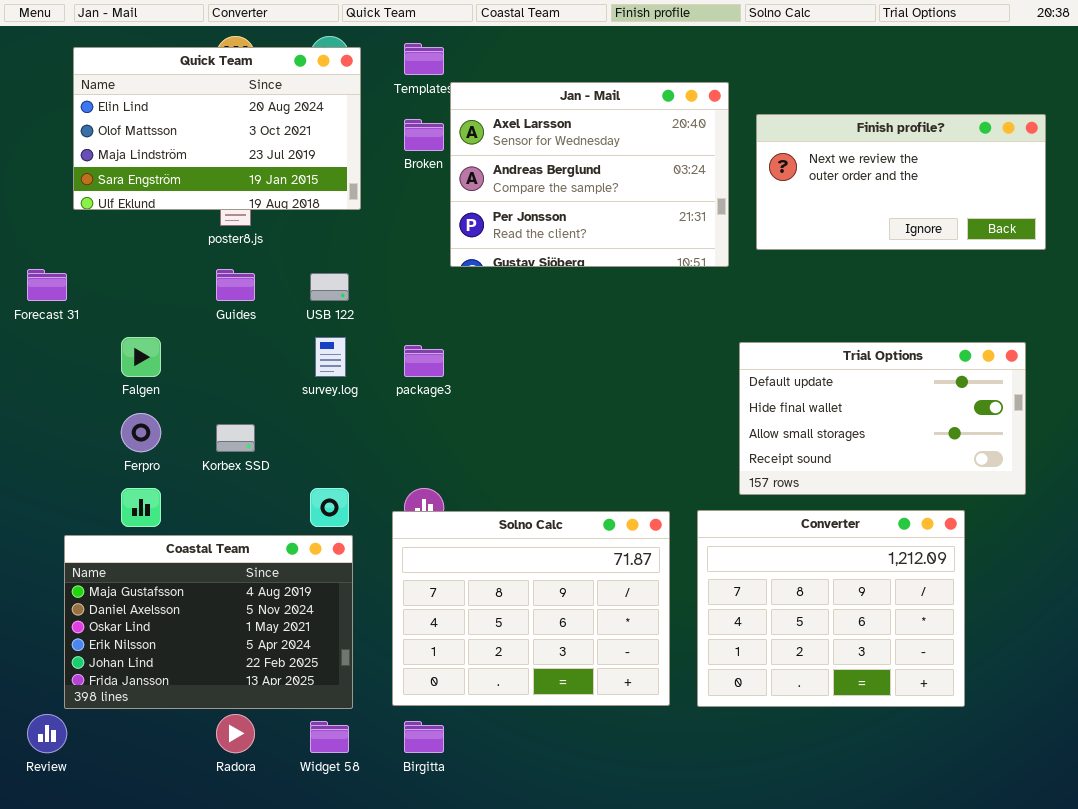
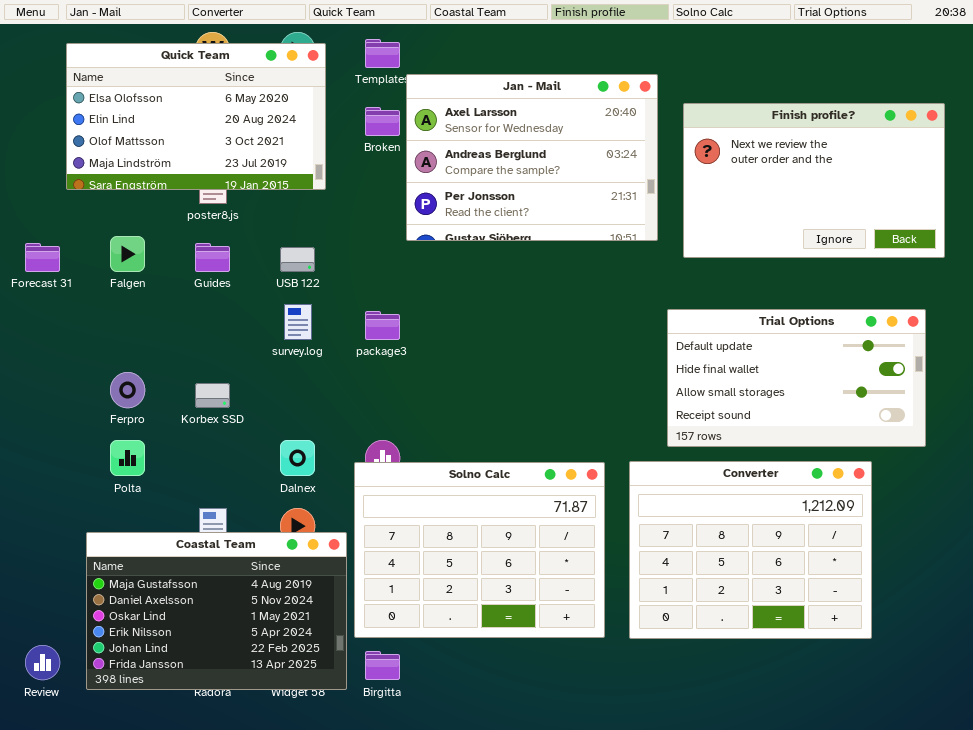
Quick Team: [73,47,361,210] -> [66,43,326,190], scrolled up 1 row
Finish profile?: [756,114,1046,250] -> [683,103,945,258], resized
Falgen: [121,337,161,377] -> [110,236,145,272], moved
Coastal Team: [64,535,353,709] -> [86,532,347,690], moved

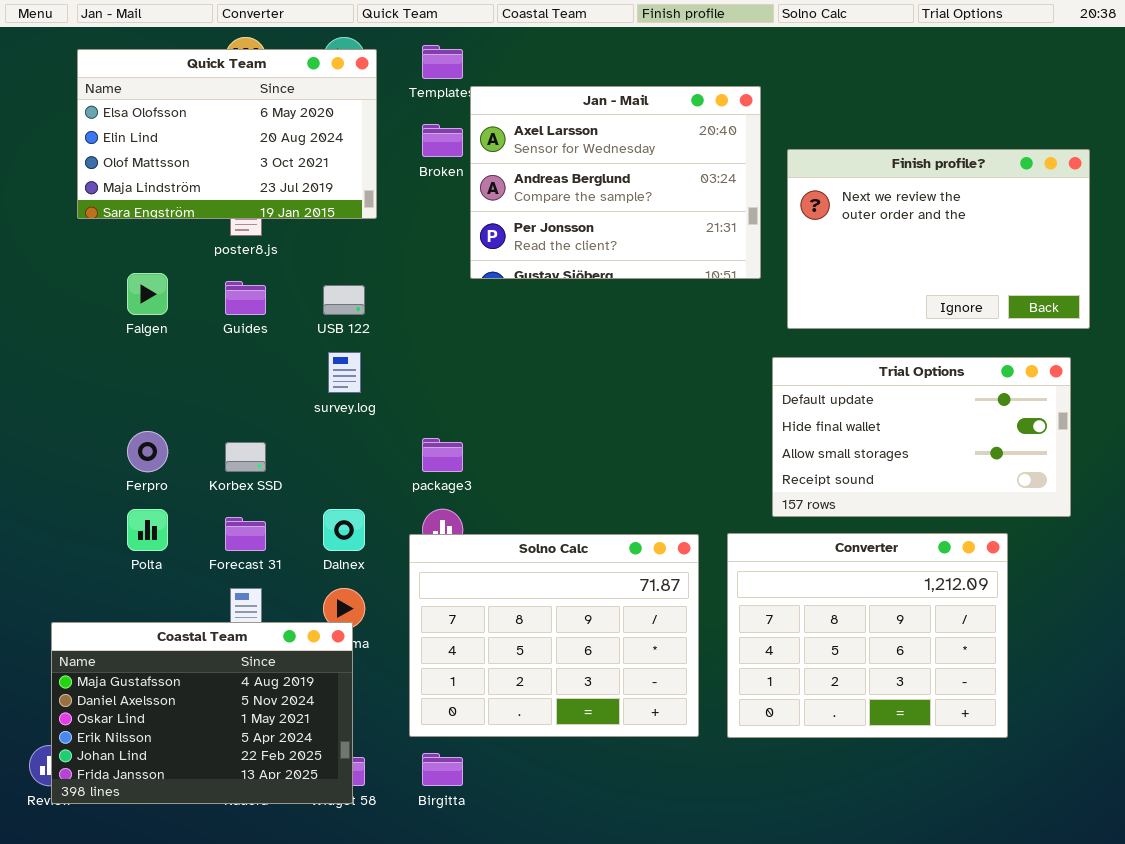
Finish profile?: [683,103,945,258] -> [787,149,1090,329], moved
Forecast 31: [25,243,60,272] -> [225,517,266,551], moved
package3: [365,311,400,340] -> [422,438,463,472], moved
Coastal Team: [86,532,347,690] -> [51,622,353,804], moved

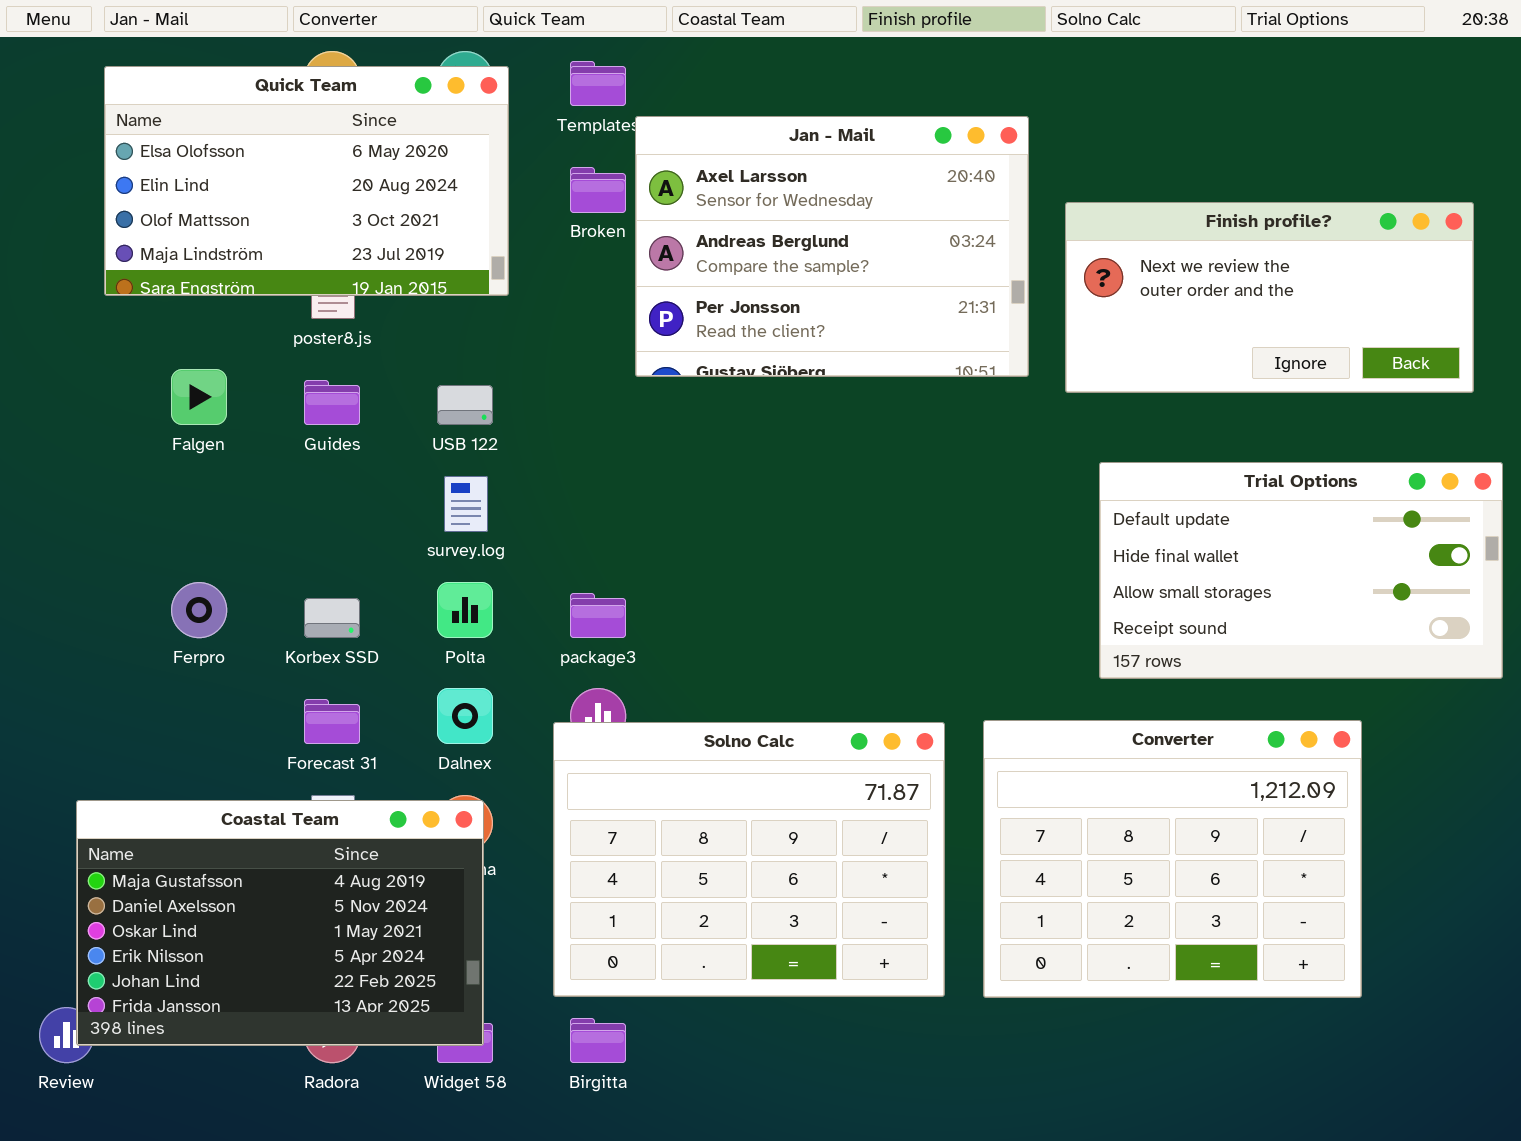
Finish profile?: [787,149,1090,329] -> [1065,202,1474,393], resized
Trial Options: [772,357,1071,517] -> [1099,462,1503,679], moved
Polta: [127,509,168,551] -> [437,582,493,638], moved
Coastal Team: [51,622,353,804] -> [76,800,484,1046], moved

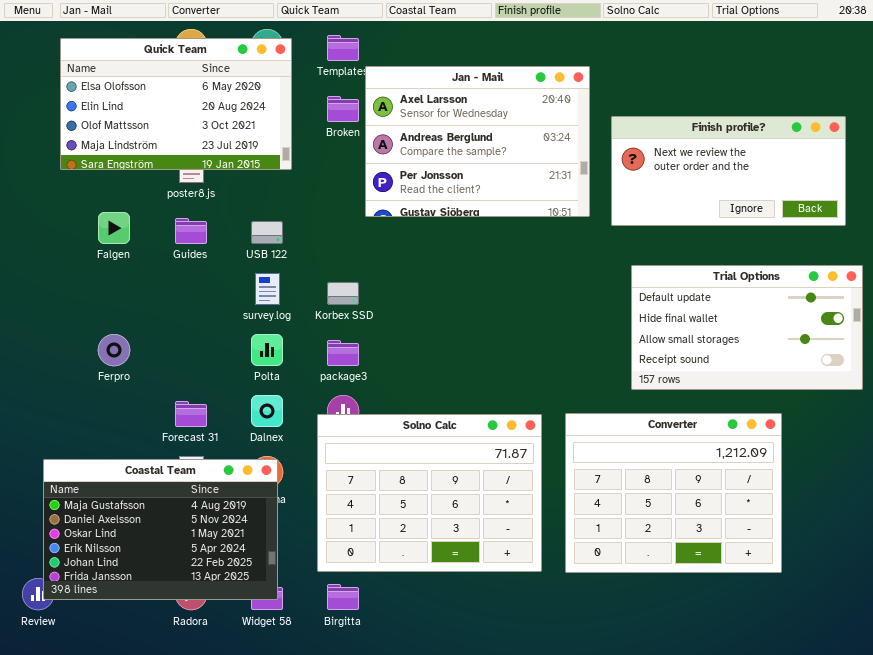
Korbex SSD: [304,598,360,638] -> [327,282,359,305], moved

